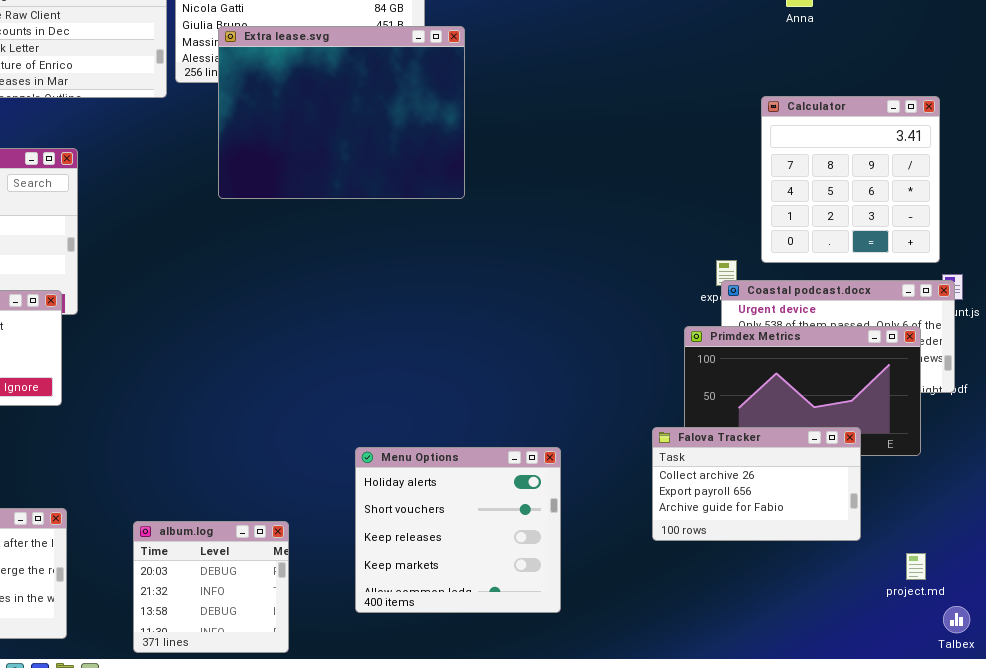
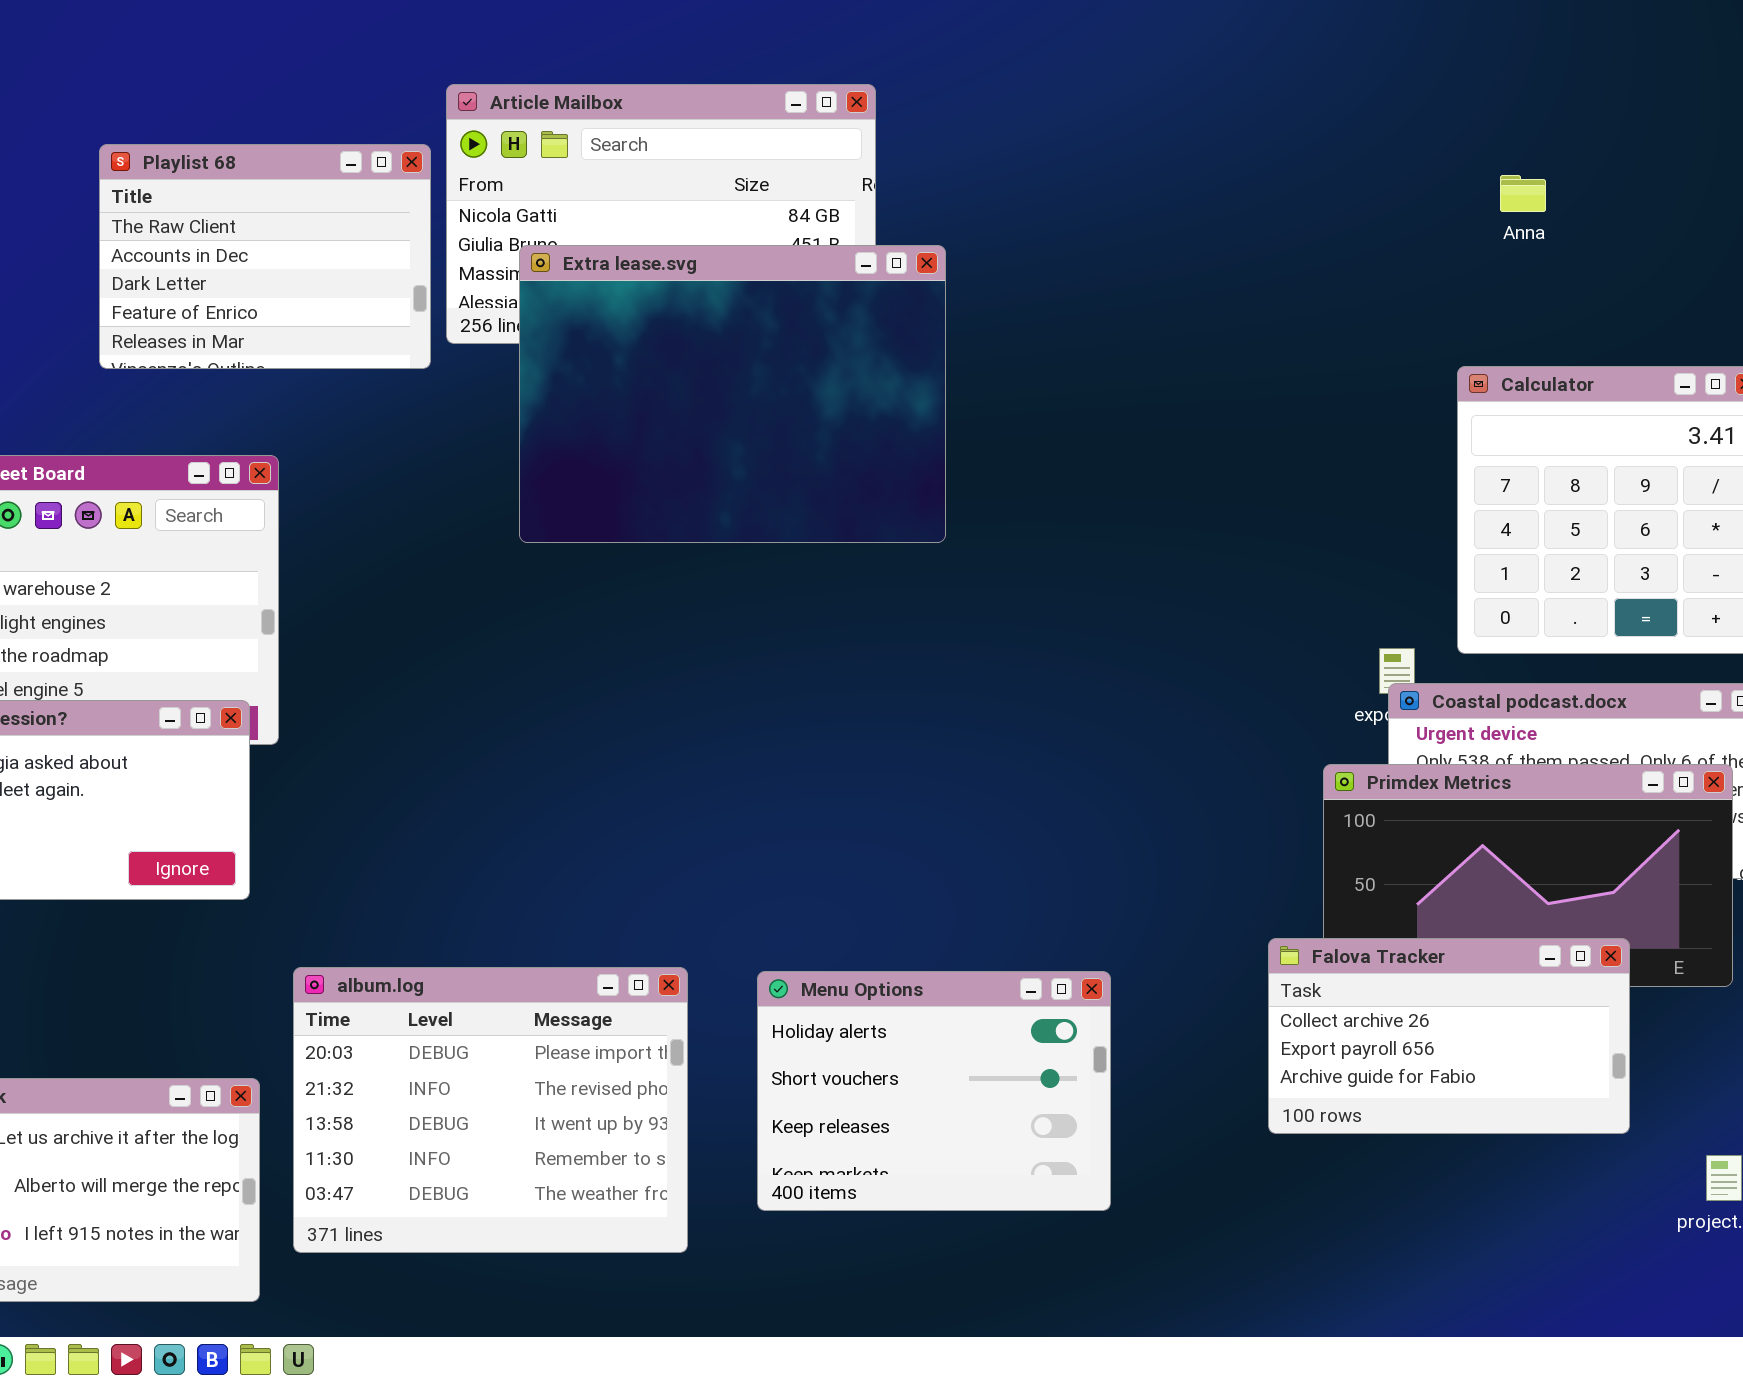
Menu Options: [355,447,561,613] -> [757,971,1111,1211], resized
album.log: [133,521,289,653] -> [293,967,688,1253], moved, resized

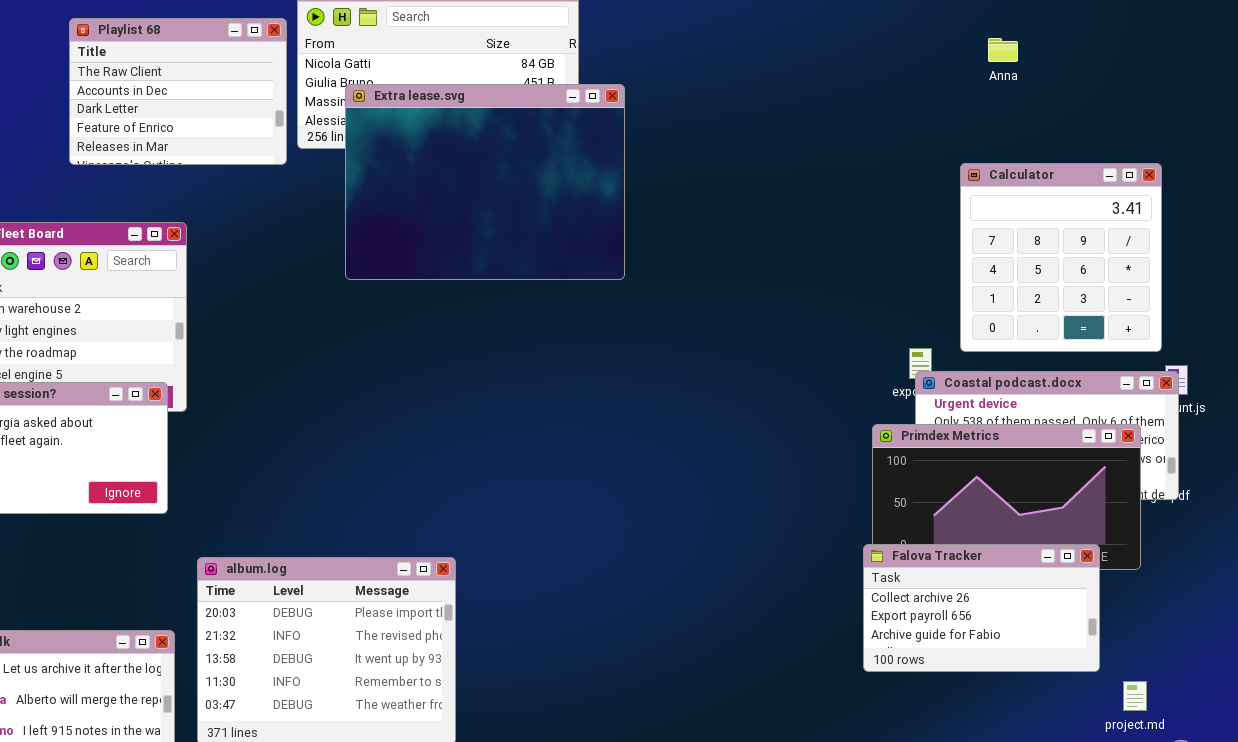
Falova Tracker: [1268,938,1630,1134] -> [863,544,1100,672], moved
Menu Options: [757,971,1111,1211] -> none, closed

